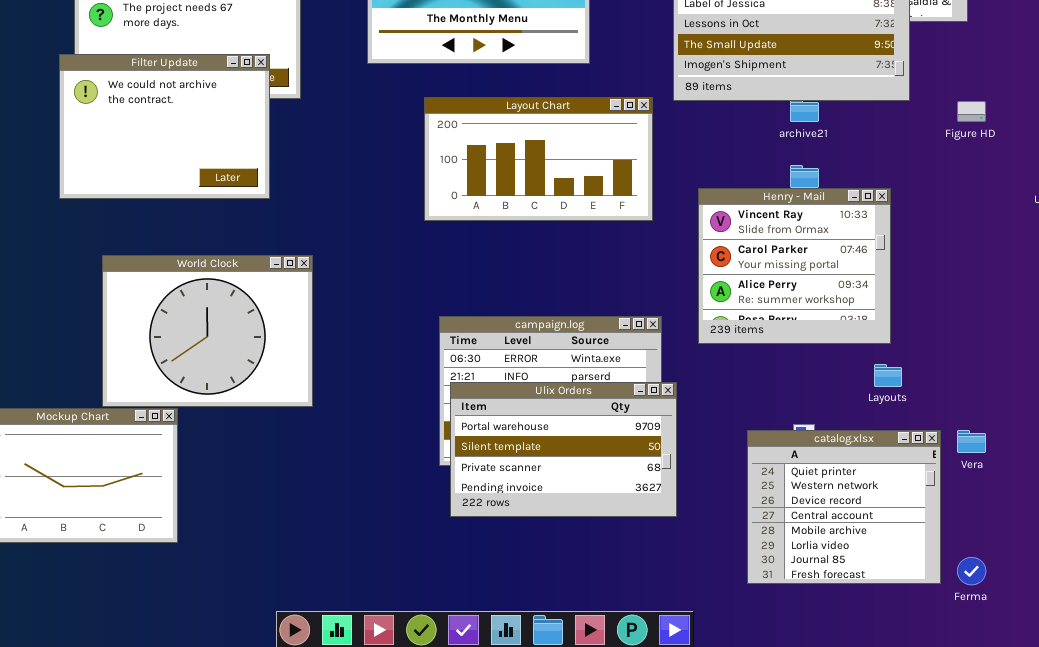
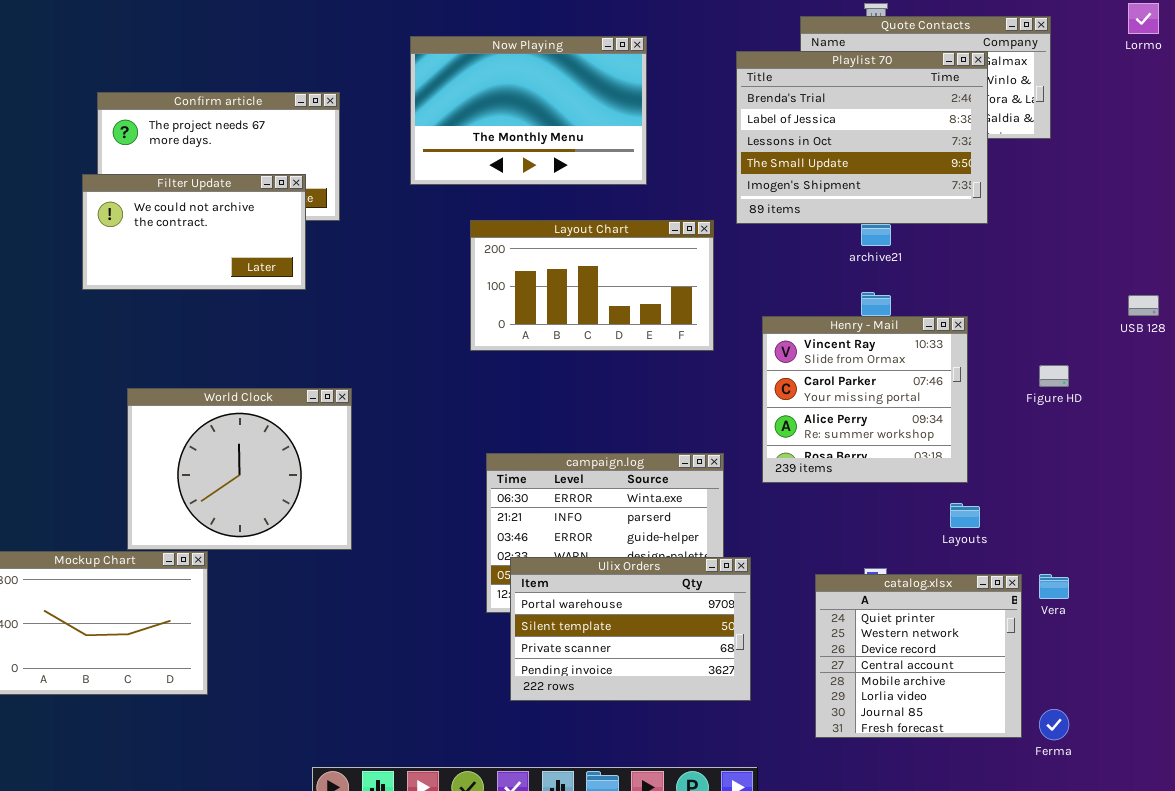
Filter Update: [59,54,270,199] -> [82,174,306,290], resized
Figure HD: [957,101,986,122] -> [1039,365,1069,387], moved
Ulix Orders: [450,382,677,517] -> [510,557,751,701], moved

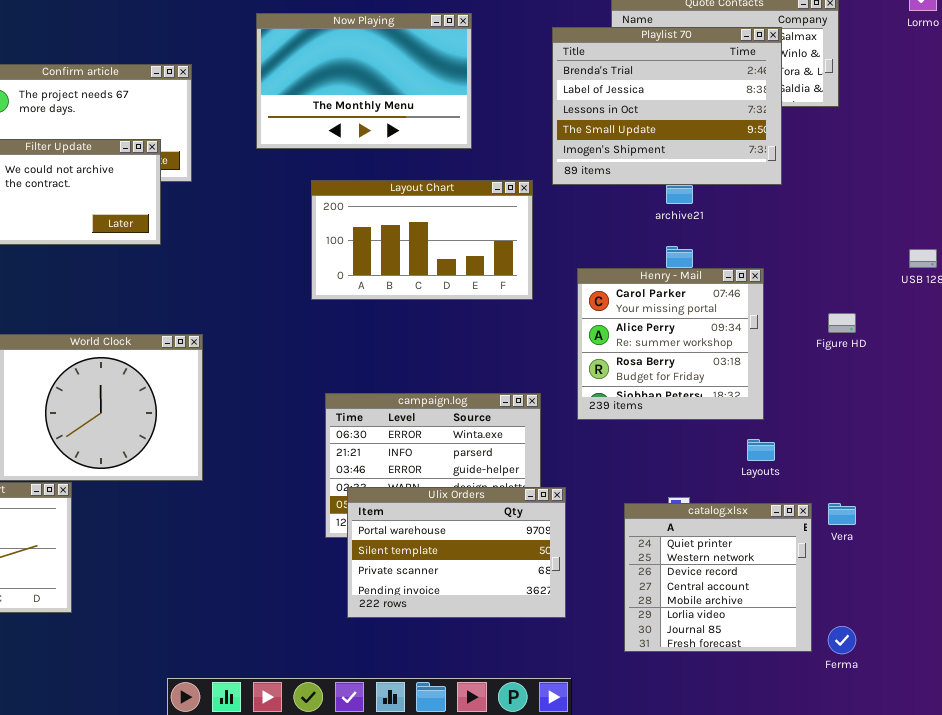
Henry - Mail: [762,316,968,483] -> [577,268,764,420], scrolled down 1 row

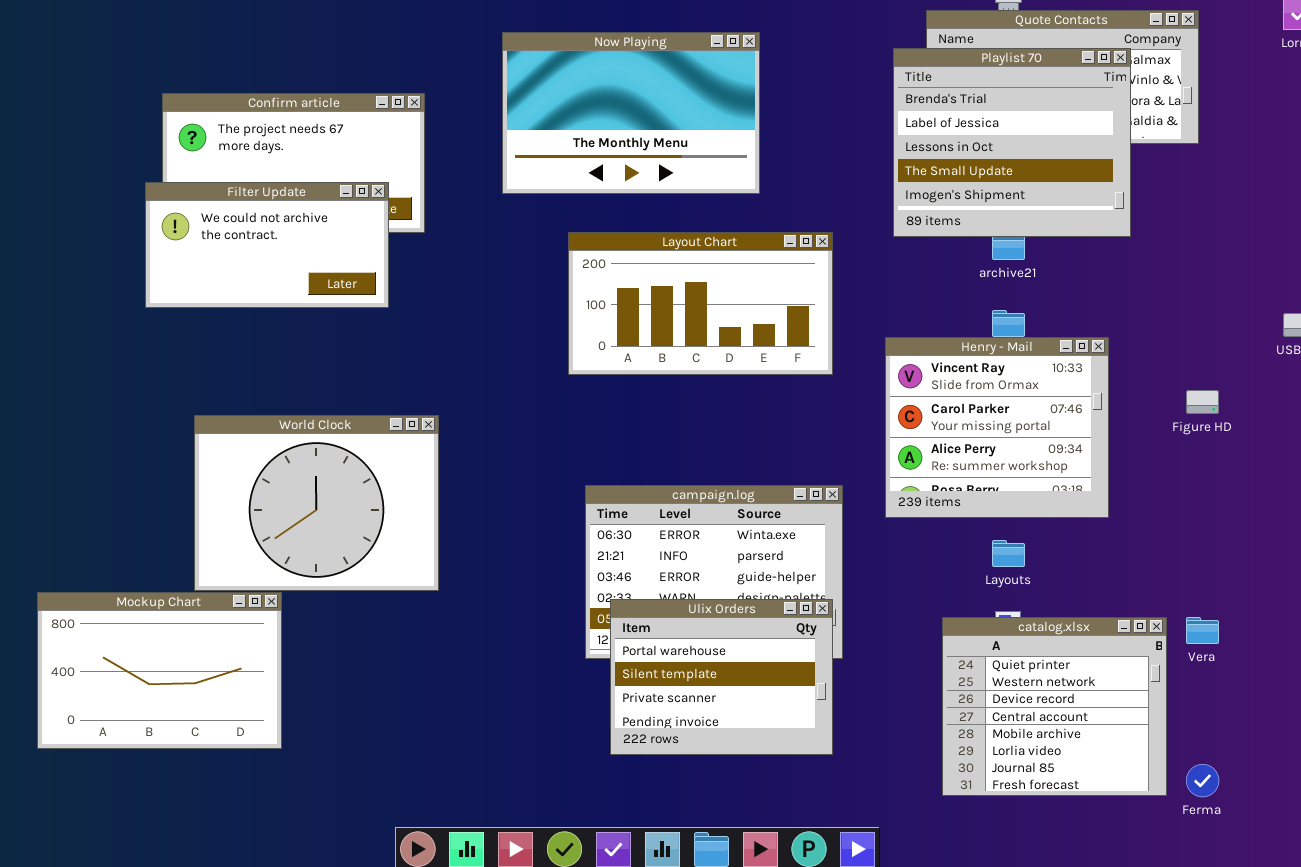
Playlist 70: [552,27,782,185] -> [893,48,1131,237], resized
Henry - Mail: [577,268,764,420] -> [885,337,1109,518], scrolled up 1 row
Layouts: [747,439,775,461] -> [992,540,1025,567], moved
Ulix Orders: [347,487,566,618] -> [610,599,833,755], resized

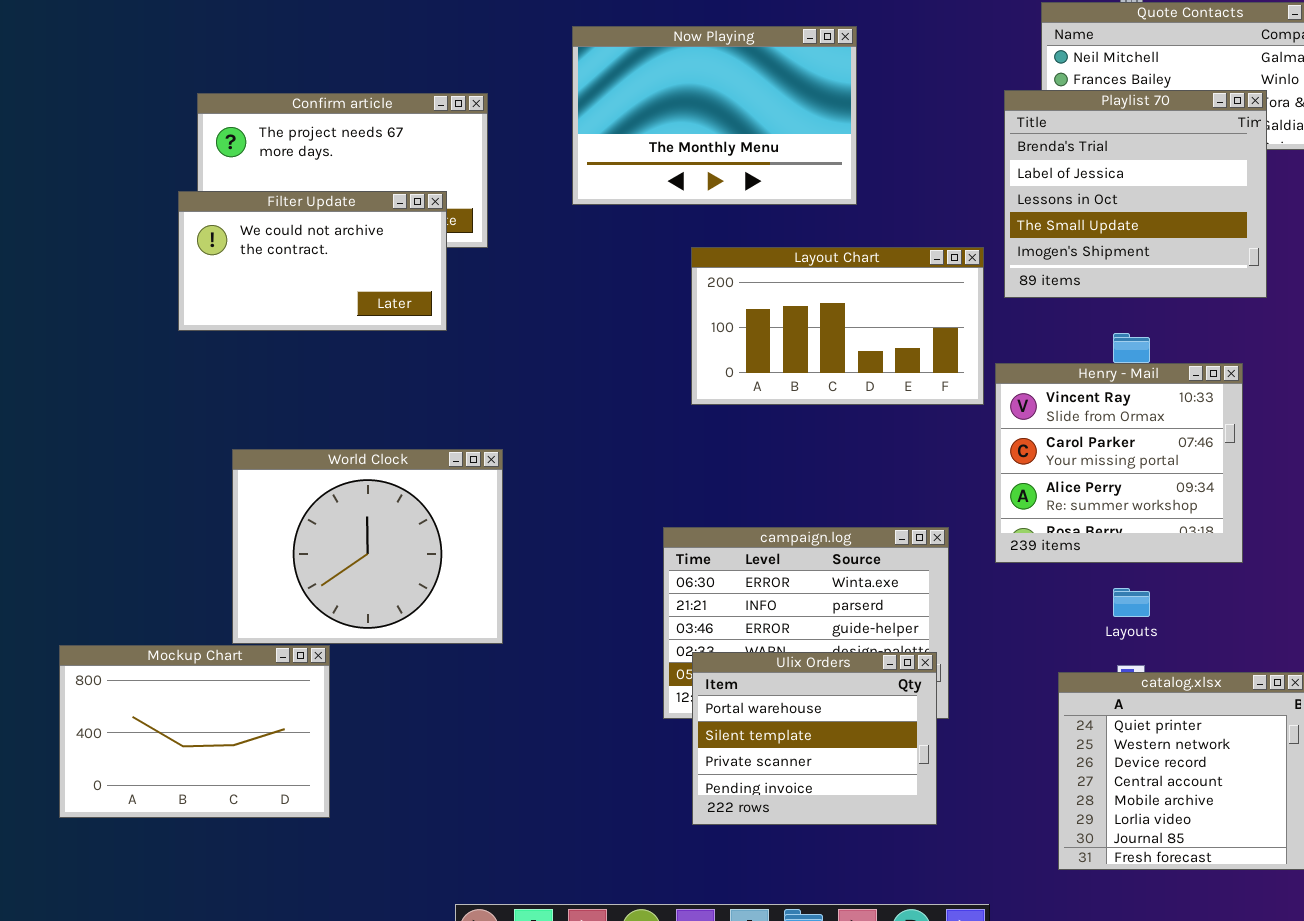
Playlist 70: [893,48,1131,237] -> [1004,90,1267,298], moved
Layout Chart: [568,232,833,375] -> [691,247,984,405], moved

